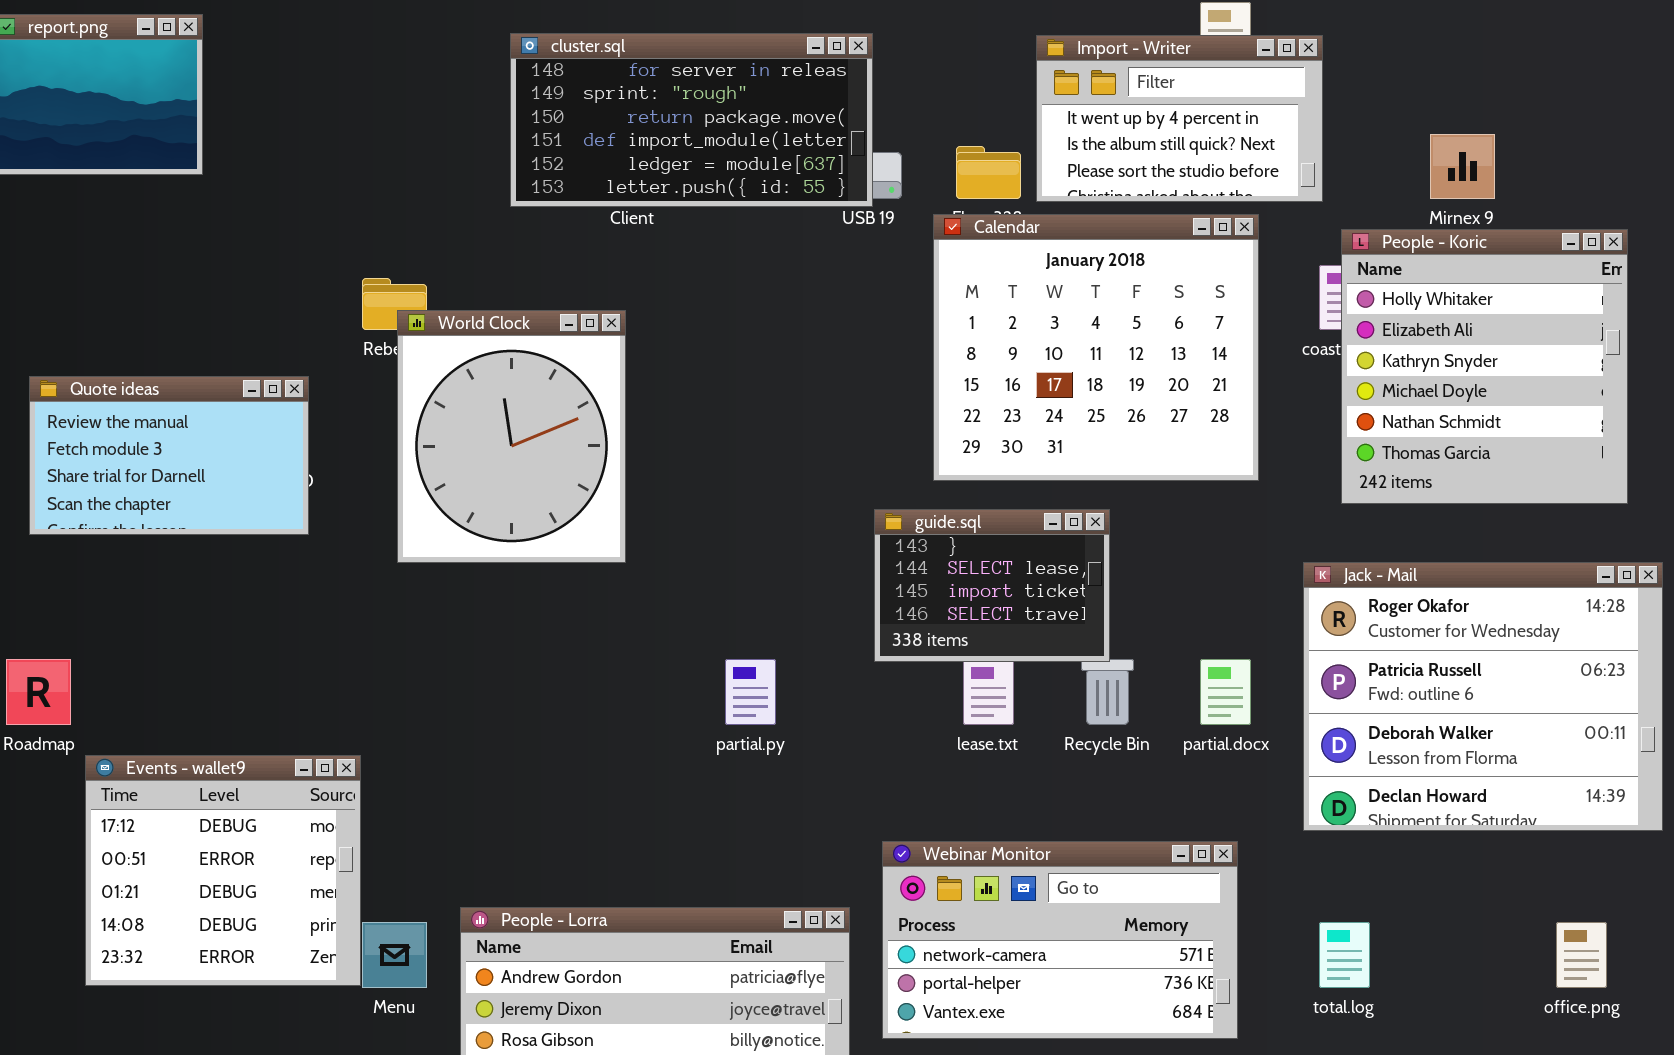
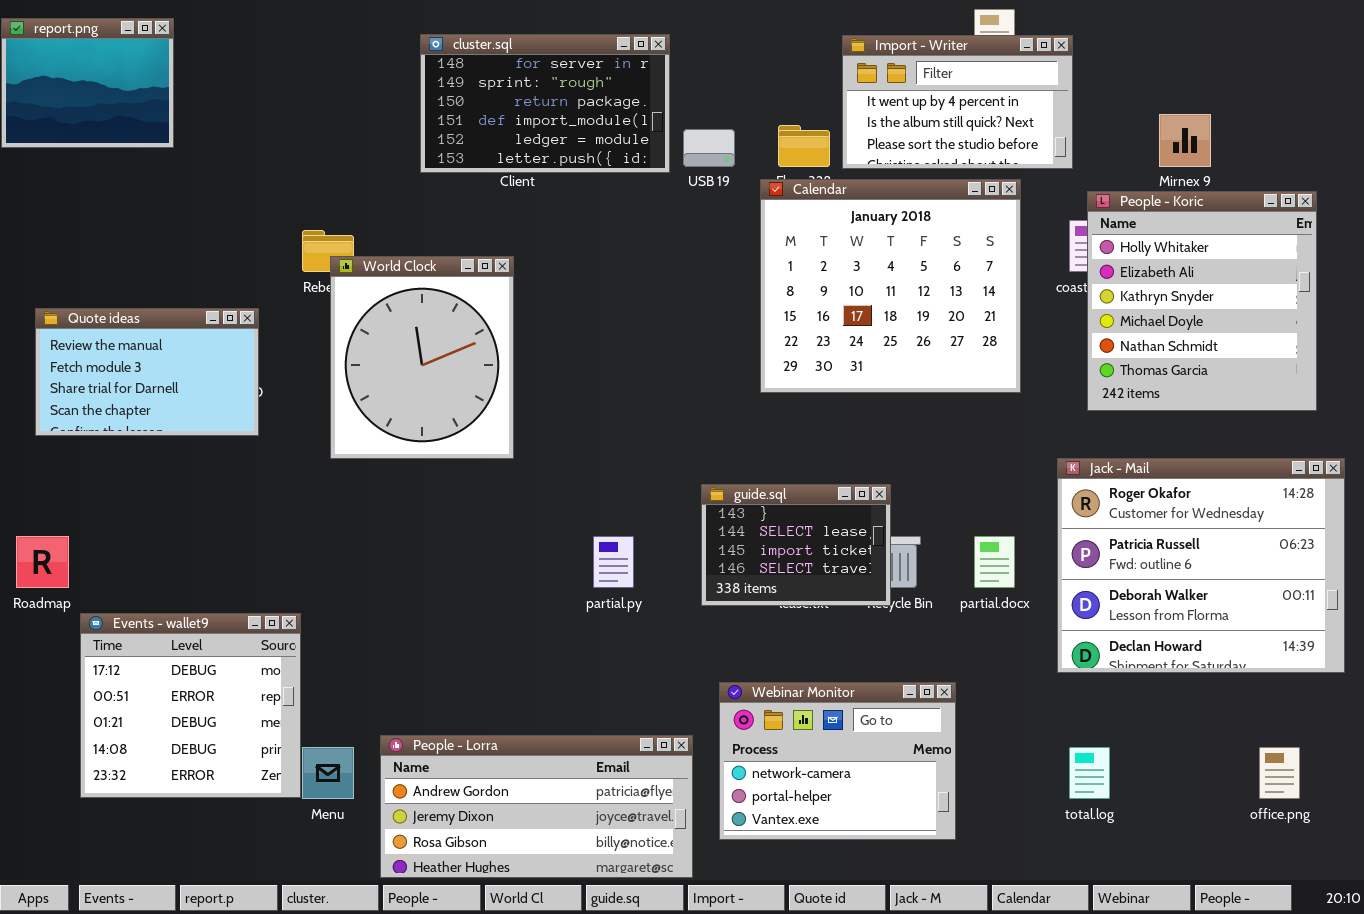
cluster.sql: [510,33,873,207] -> [420,34,670,173], resized
guide.sql: [874,509,1110,662] -> [701,484,891,606], moved
Webinar Monitor: [882,841,1238,1039] -> [719,682,956,840], resized

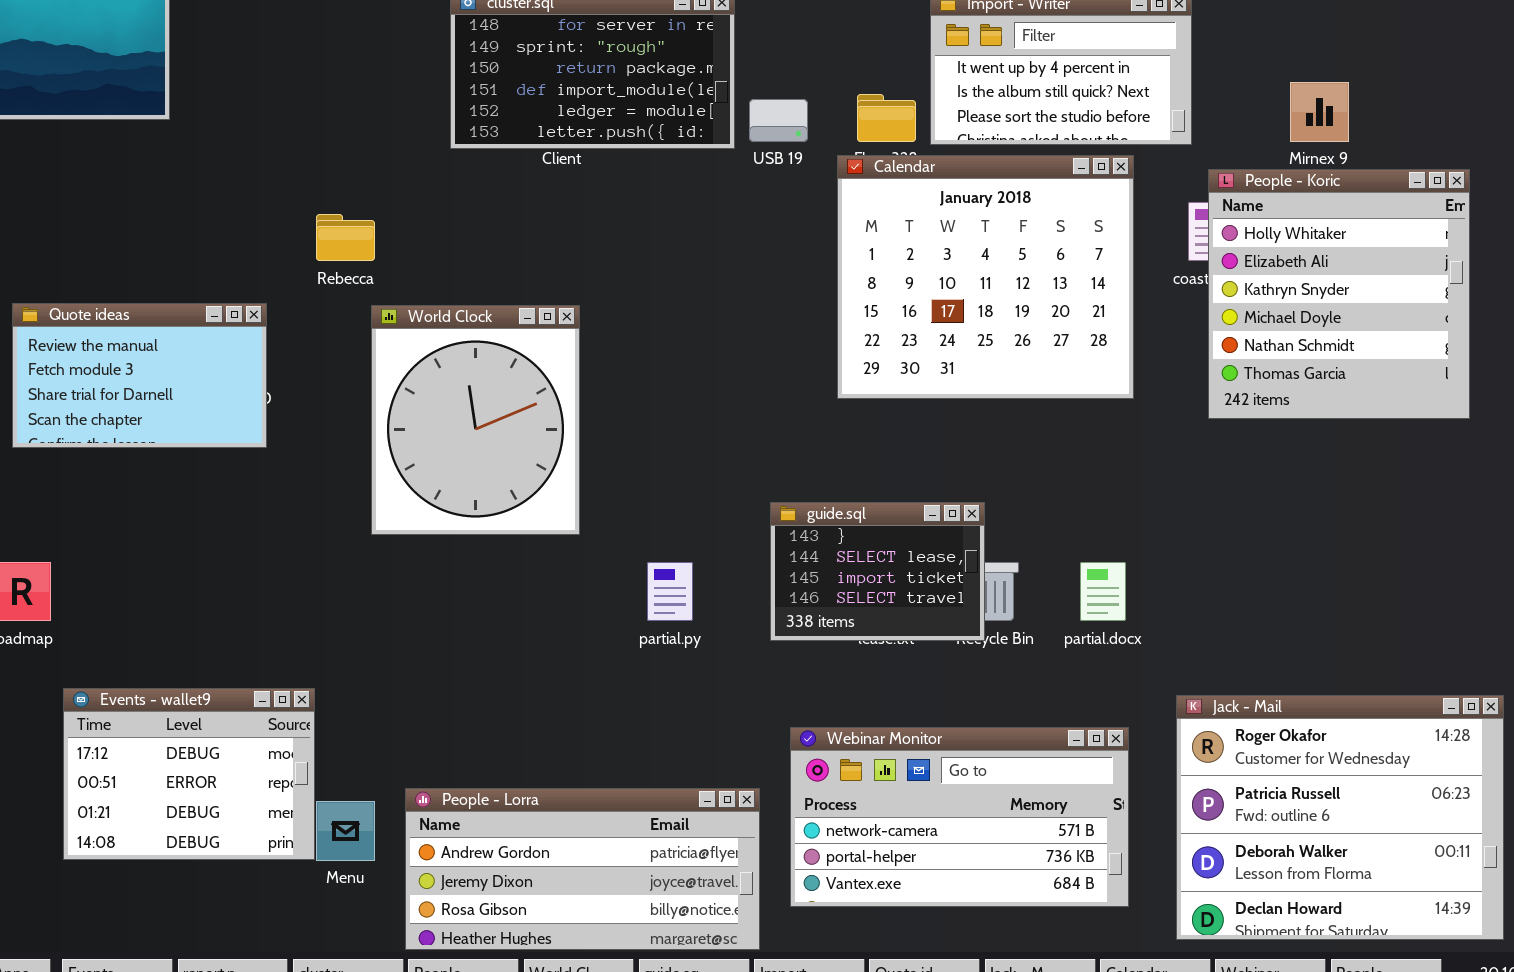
World Clock: [330,256,514,459] -> [371,305,580,535], moved
Jack - Mail: [1057,458,1345,673] -> [1176,695,1504,940], moved
Events - wallet9: [80,613,301,798] -> [63,688,315,860], resized
Webinar Monitor: [719,682,956,840] -> [790,727,1129,907], resized

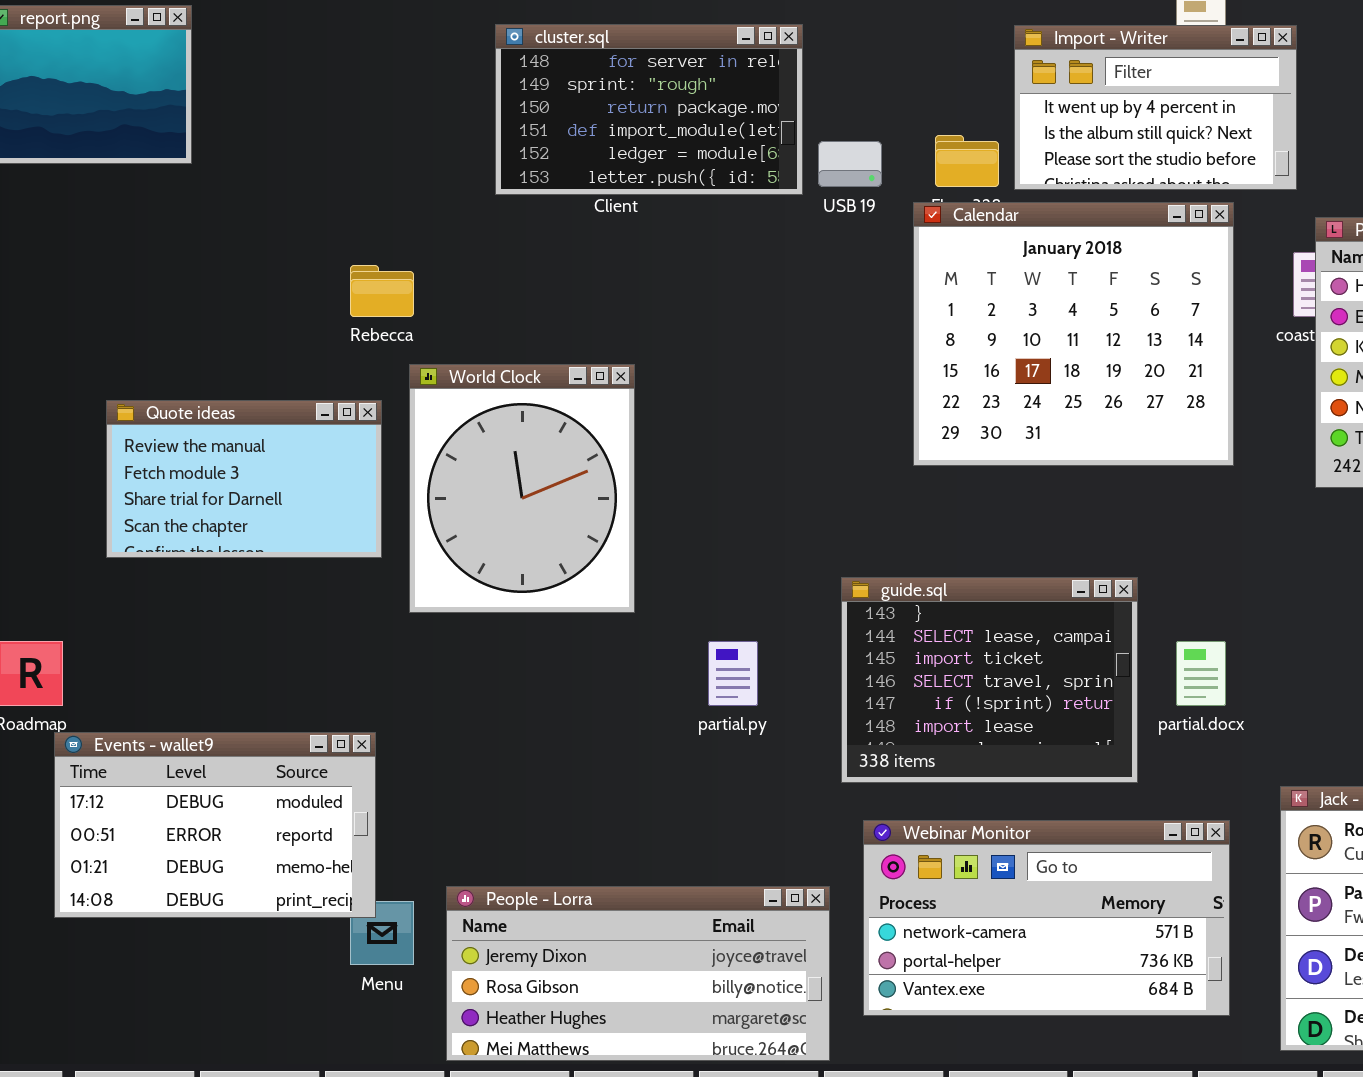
Quote ideas: [12,303,267,448] -> [106,400,382,558], moved
guide.sql: [770,502,985,641] -> [841,577,1138,783], resized
Events - wallet9: [63,688,315,860] -> [54,732,376,918], moved, resized
People - Lorra: [405,788,760,950] -> [446,886,830,1061], scrolled down 1 row

